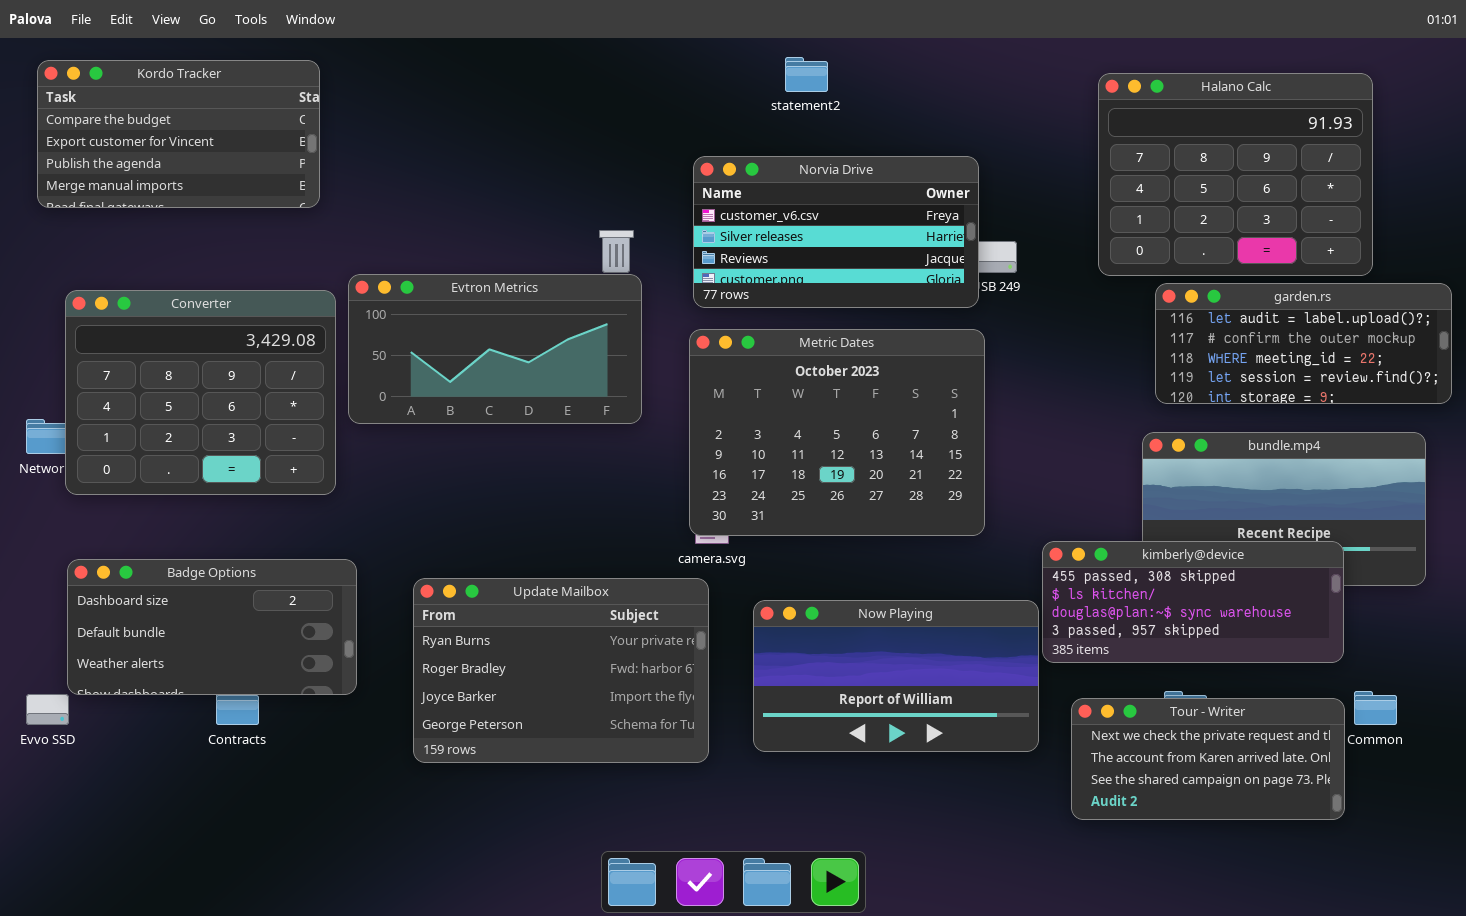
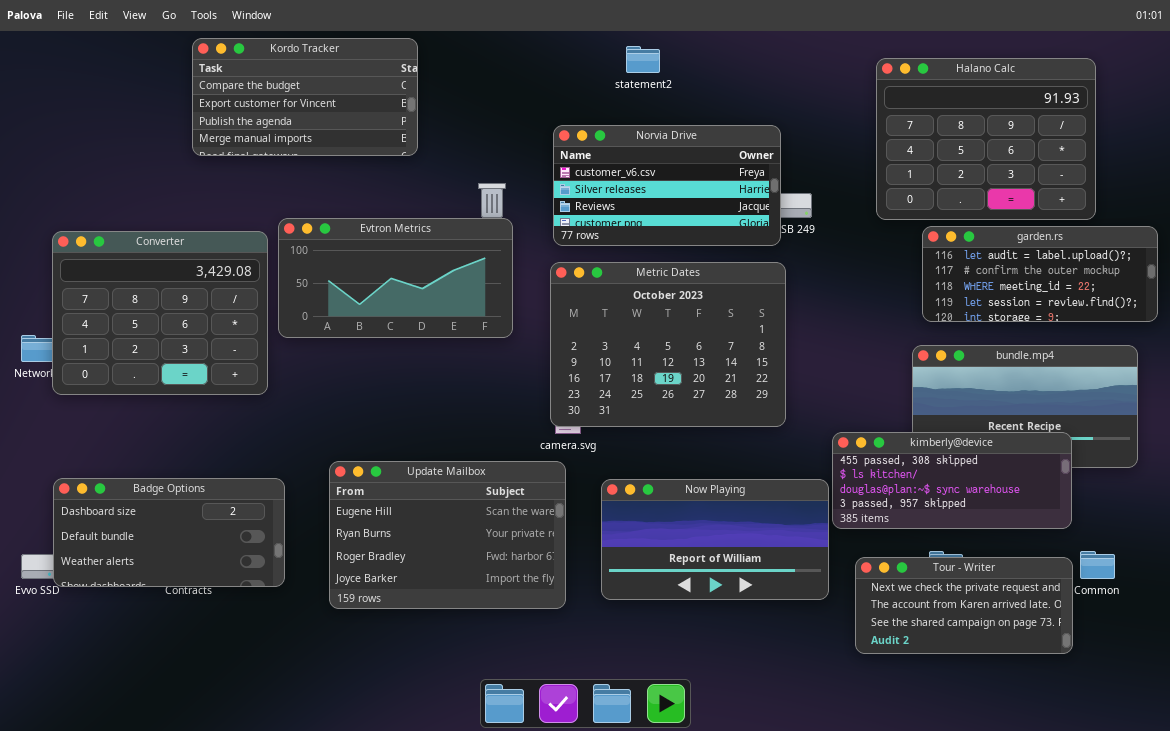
Kordo Tracker: [37,60,320,208] -> [192,38,418,156], moved
Badge Options: [67,559,357,695] -> [53,478,285,587], moved
Update Mailbox: [413,578,709,763] -> [329,461,566,609], scrolled up 1 row

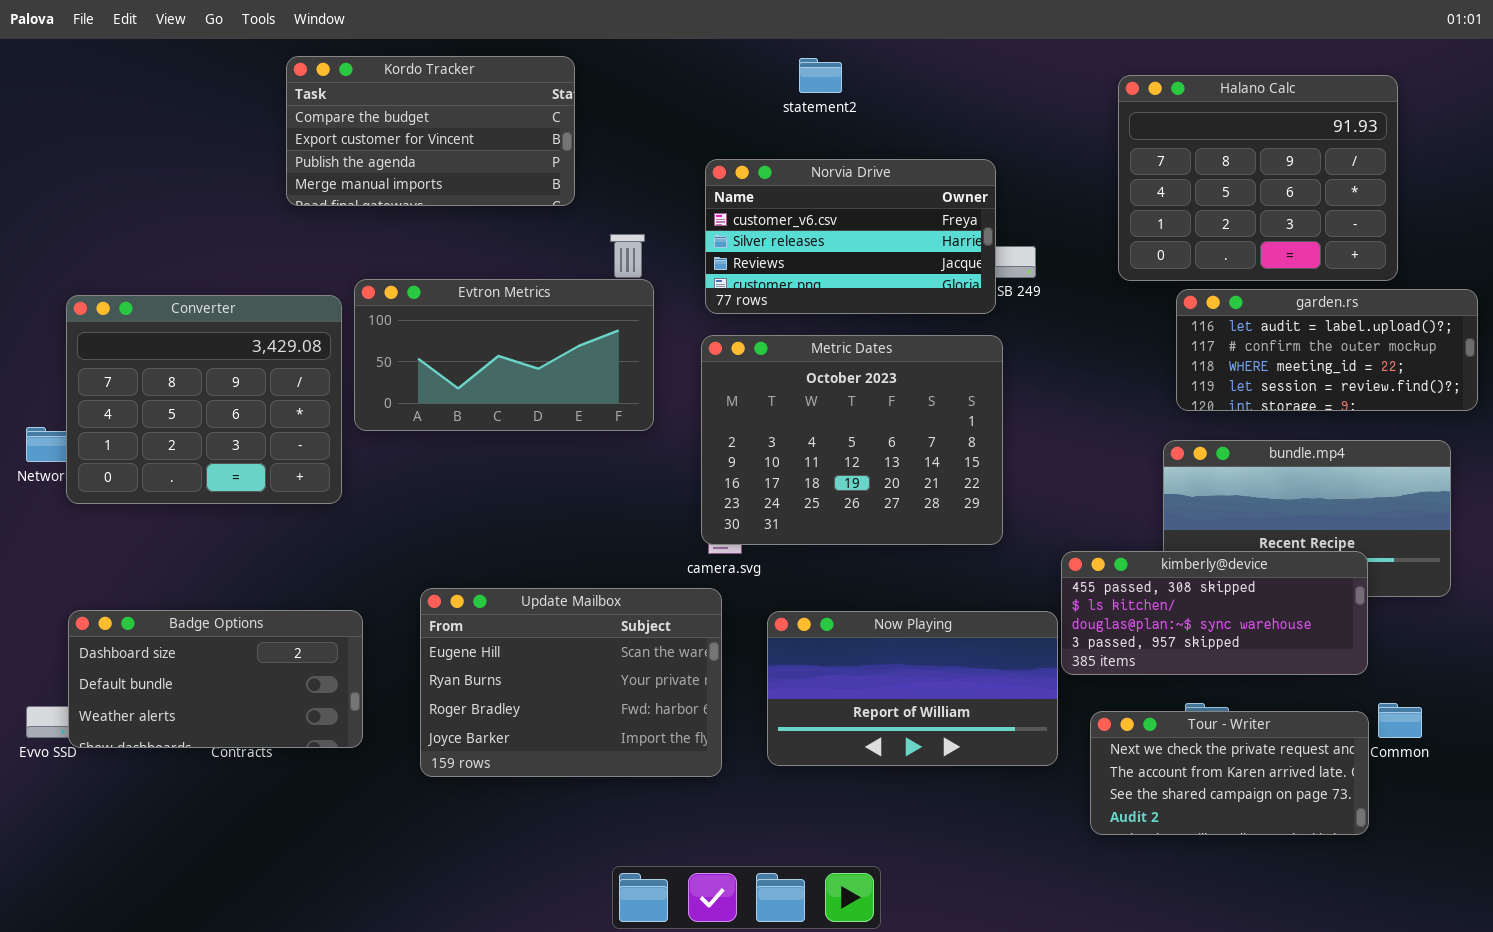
Kordo Tracker: [192,38,418,156] -> [286,56,575,206], moved

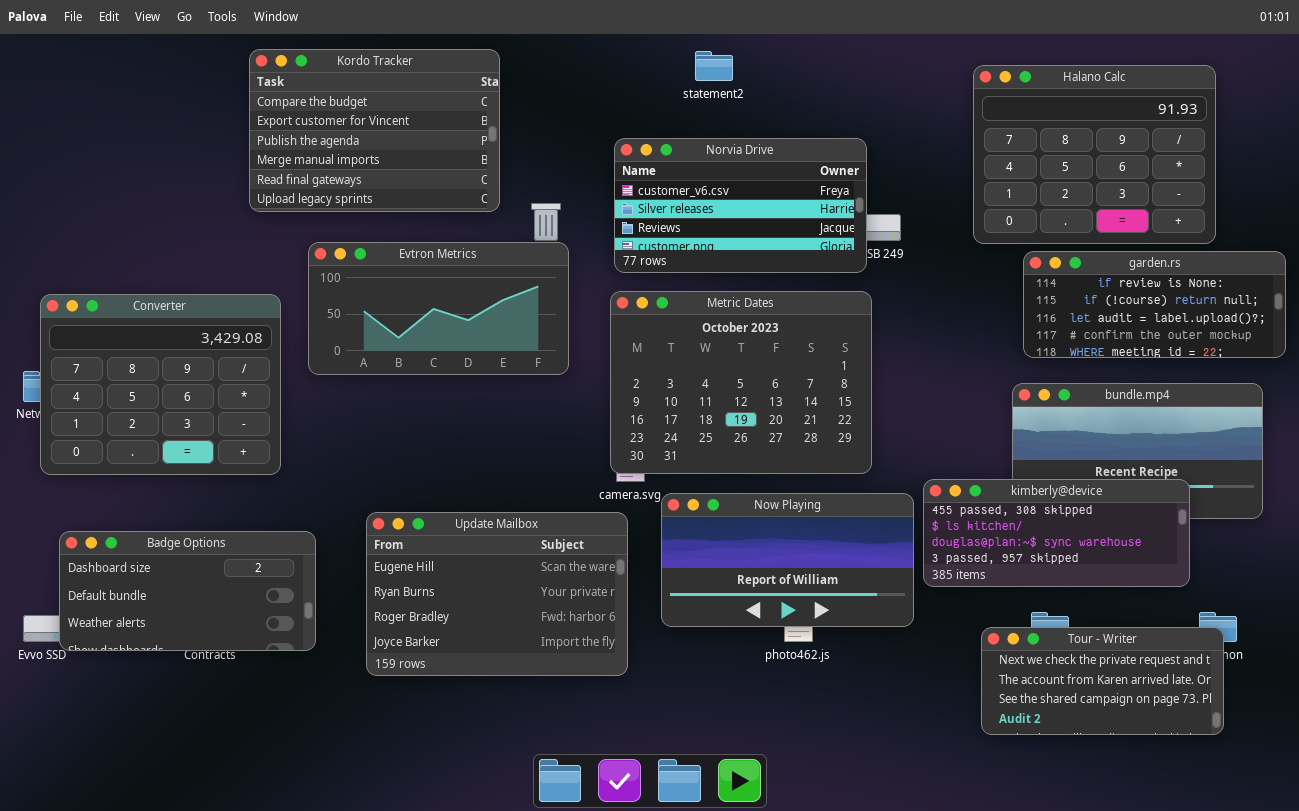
Kordo Tracker: [286,56,575,206] -> [249,49,500,212], resized
garden.rs: [1176,289,1478,411] -> [1023,251,1286,358], scrolled up 2 rows
Converter: [66,295,342,504] -> [40,294,281,475], moved
Now Playing: [767,611,1058,766] -> [661,493,914,627], moved
Tour - Writer: [1090,711,1369,835] -> [981,627,1224,735], moved

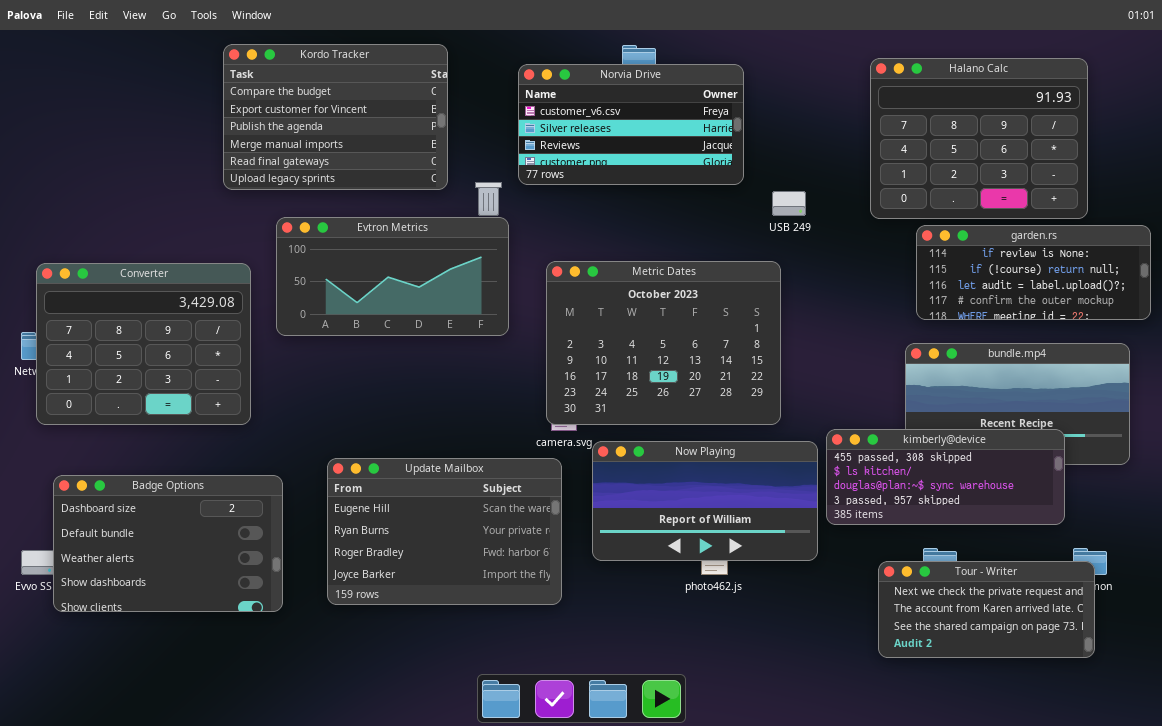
Norvia Drive: [614,138,867,273] -> [518,64,744,185], moved
Badge Options: [59,531,316,651] -> [53,475,283,612], resized

